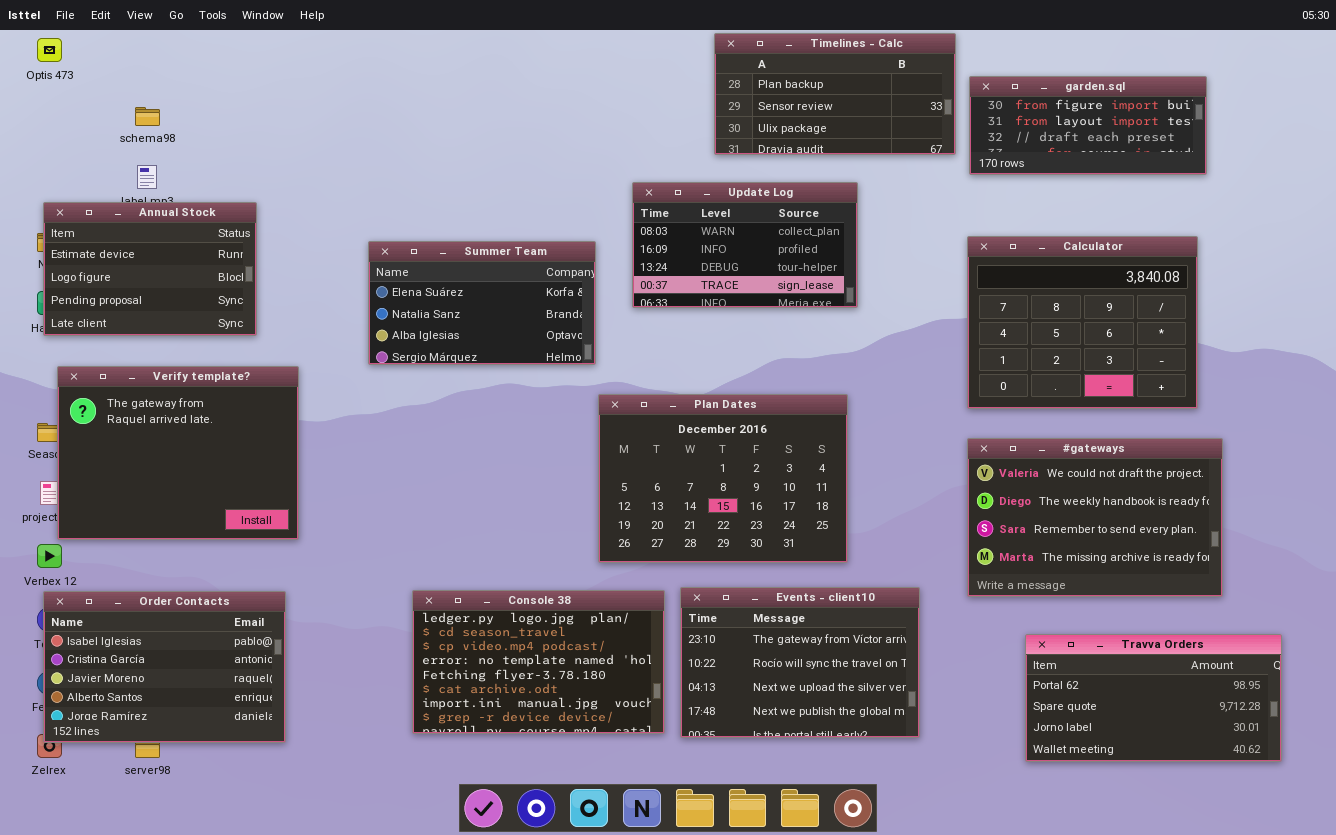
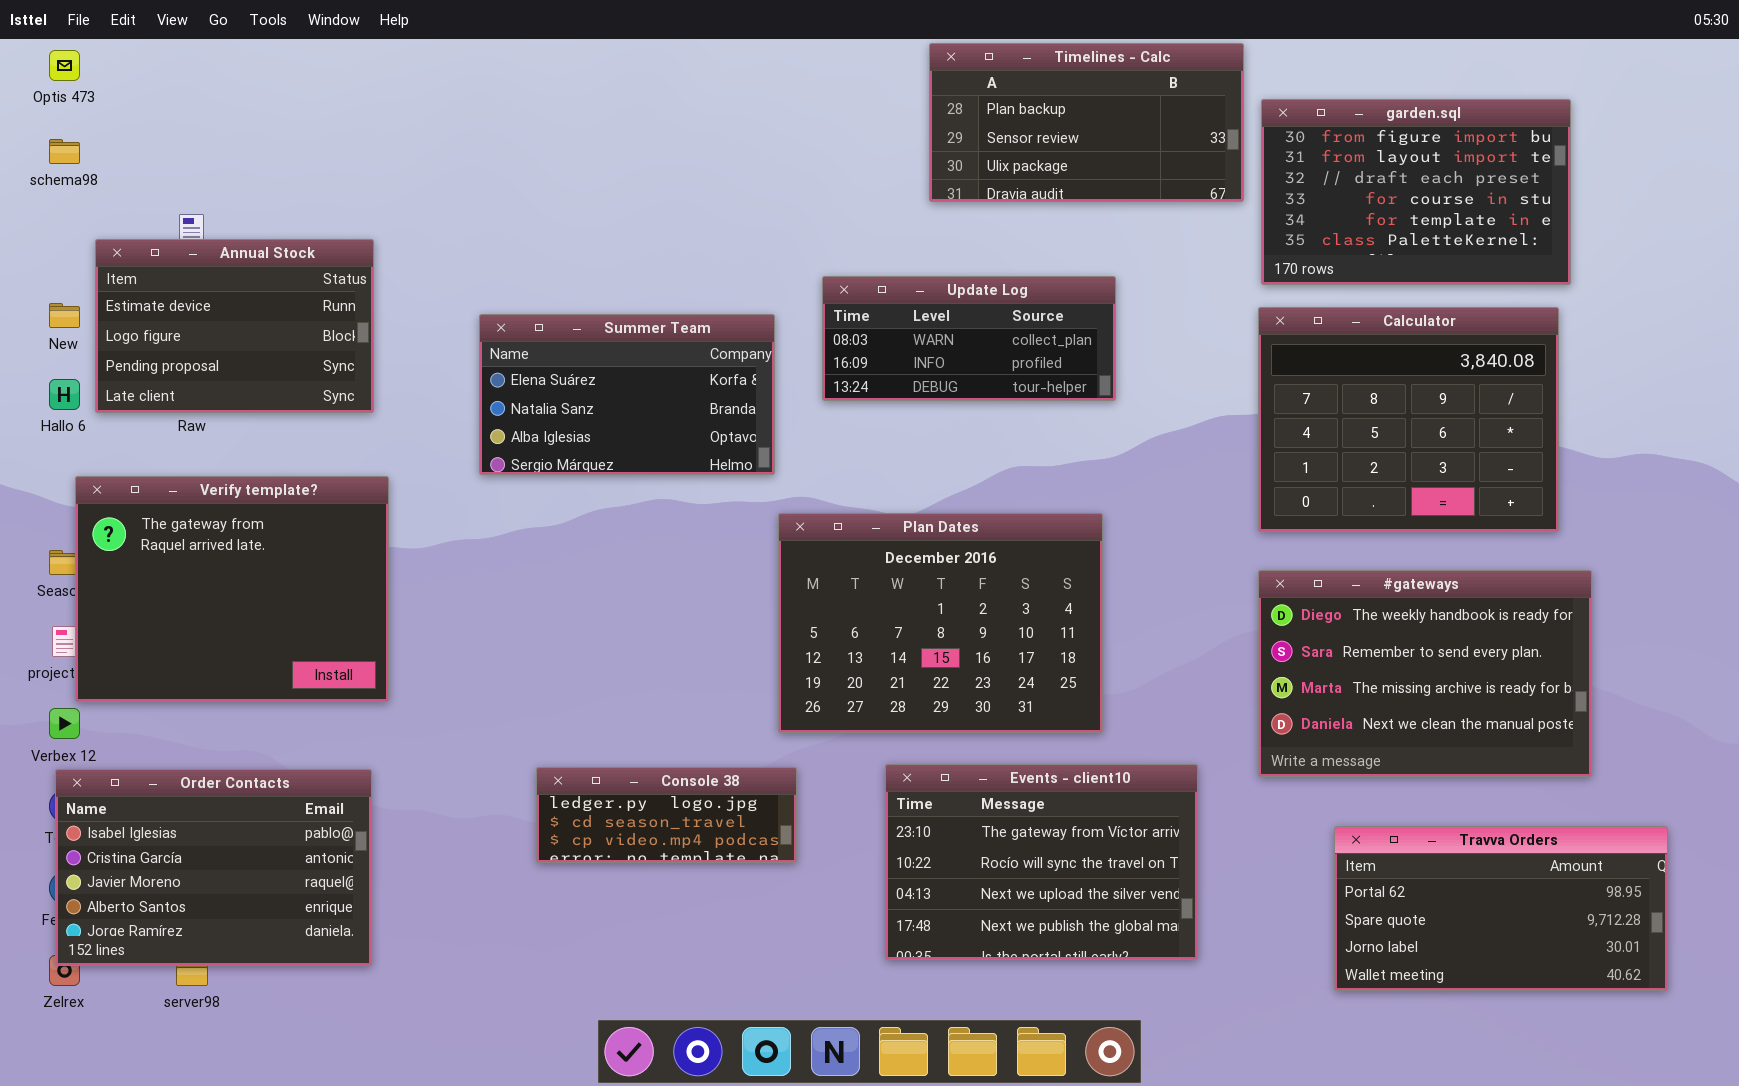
garden.sql: [969,76,1207,175] -> [1261,99,1571,285], resized
schema98: [135,107,160,126] -> [49,139,80,164], moved
Update Log: [632,182,858,308] -> [822,276,1116,401], resized
Annual Stock: [43,202,257,336] -> [95,239,374,413], moved
#gateways: [967,438,1223,597] -> [1258,570,1592,777], scrolled down 1 row
Console 38: [412,590,665,734] -> [536,767,797,863], resized

